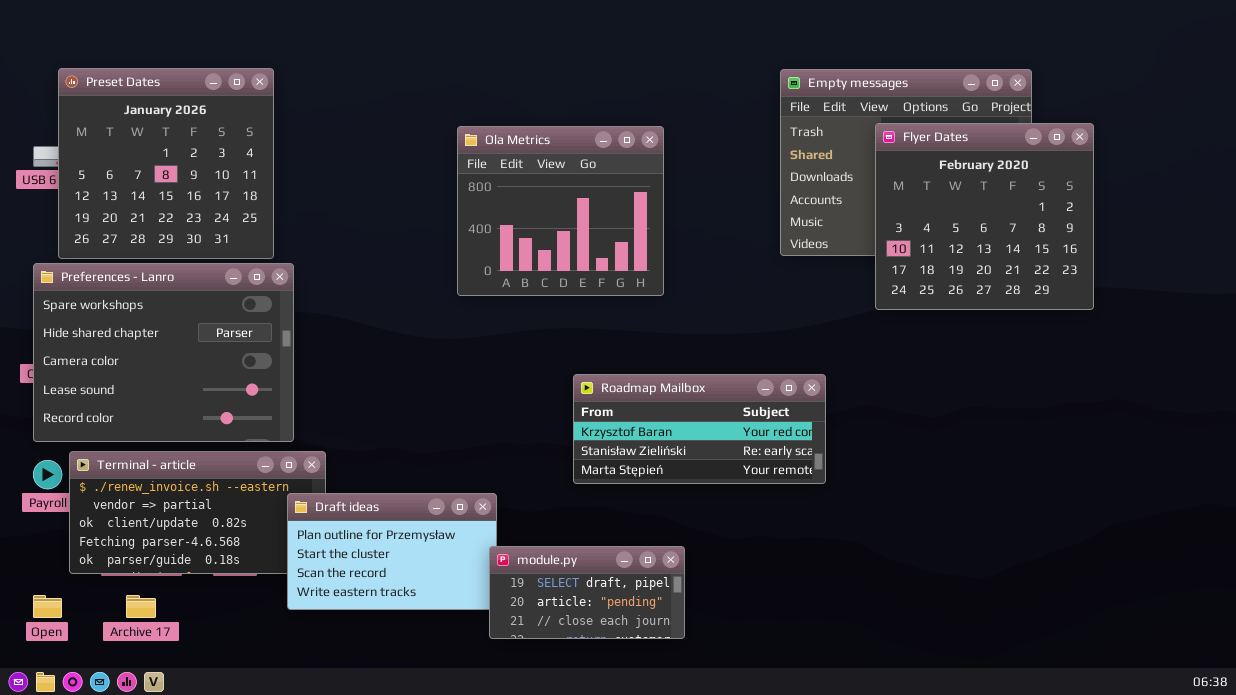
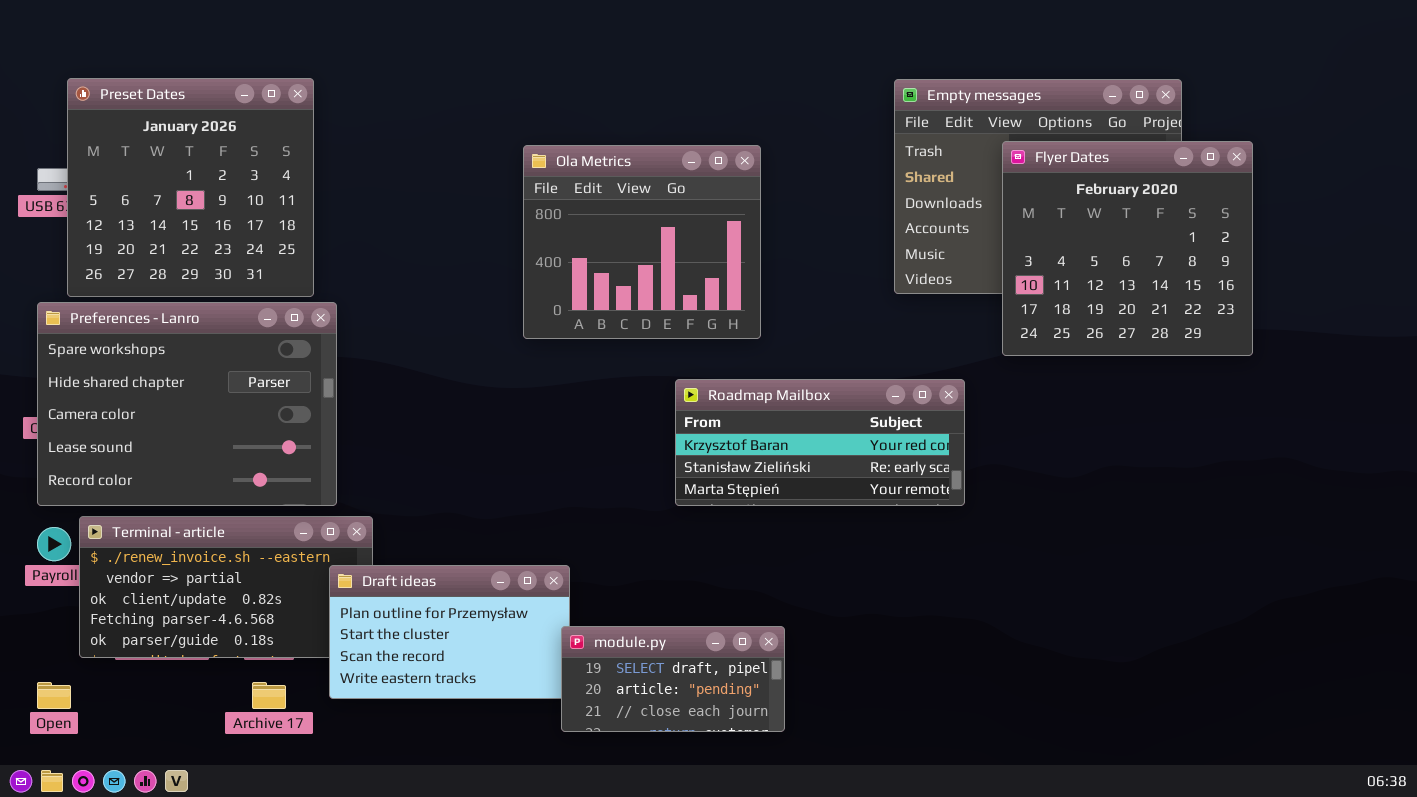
Roadmap Mailbox: [573,374,826,484] -> [675,379,965,506], moved
Archive 17: [126,595,156,618] -> [252,682,286,709], moved

